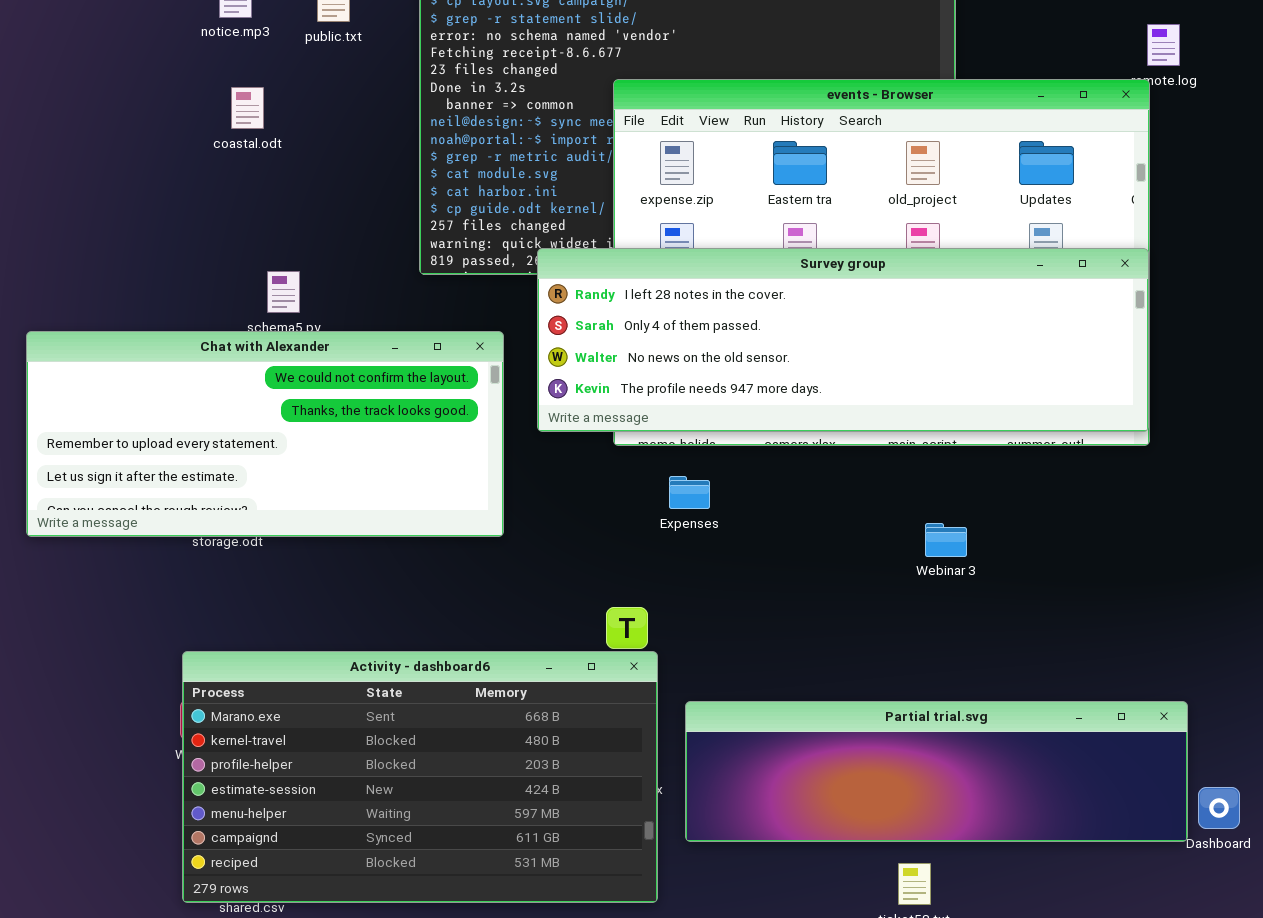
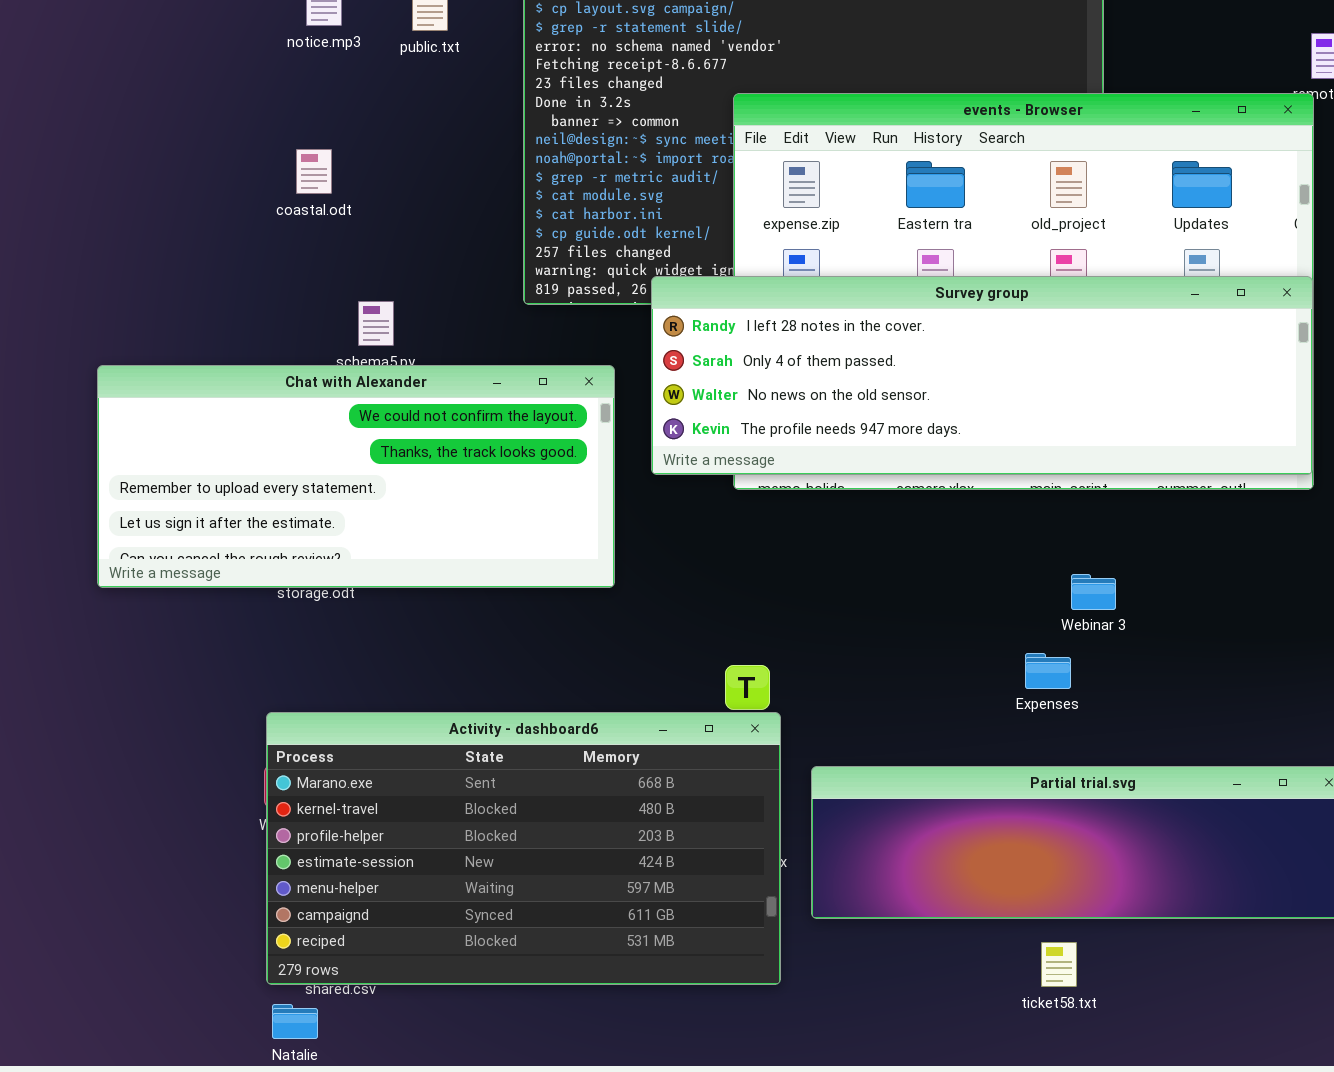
coastal.odt: [231,87,264,129] -> [296,149,332,194], moved
Expenses: [669,476,710,509] -> [1025,653,1071,689], moved

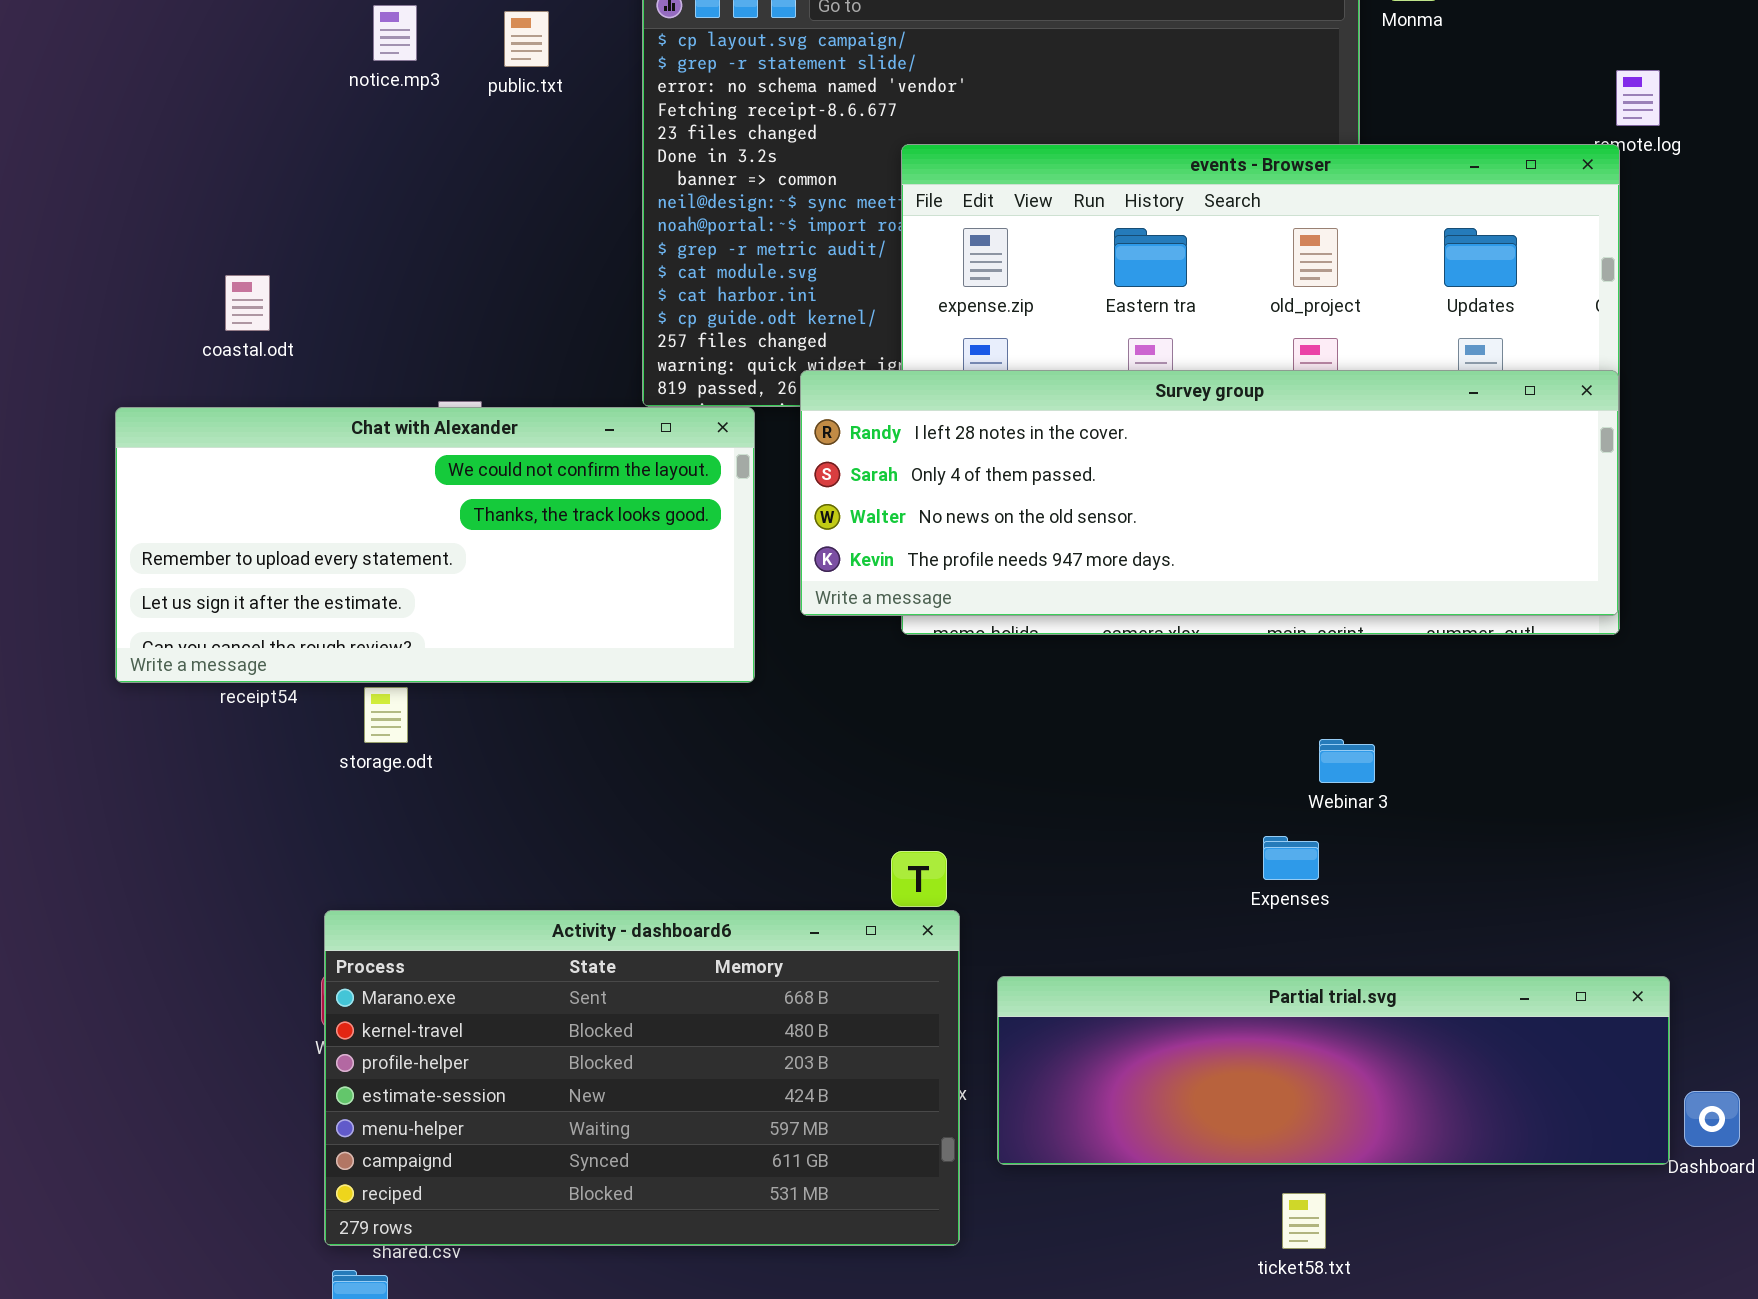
coastal.odt: [296,149,332,194] -> [225,275,270,331], moved
Chat with Alexander: [97,365,615,588] -> [115,407,755,683], moved

